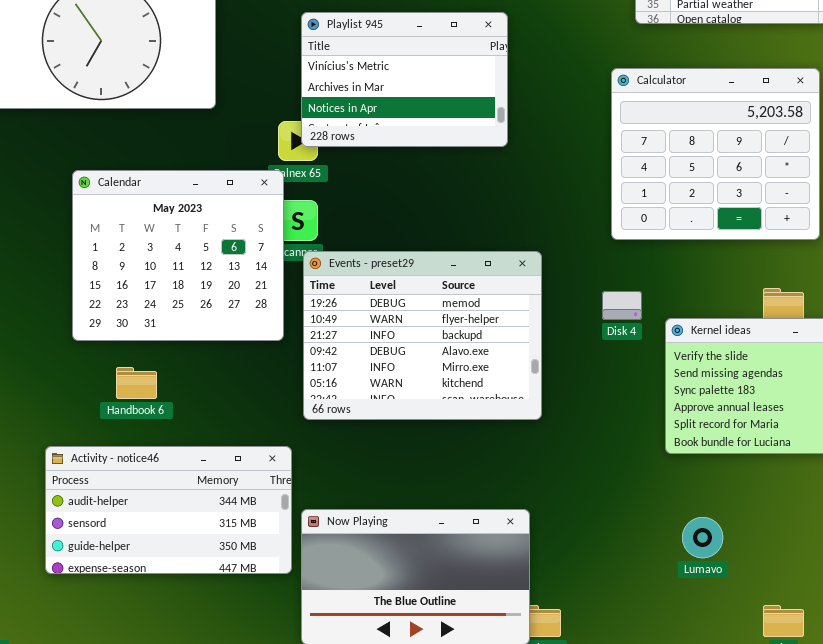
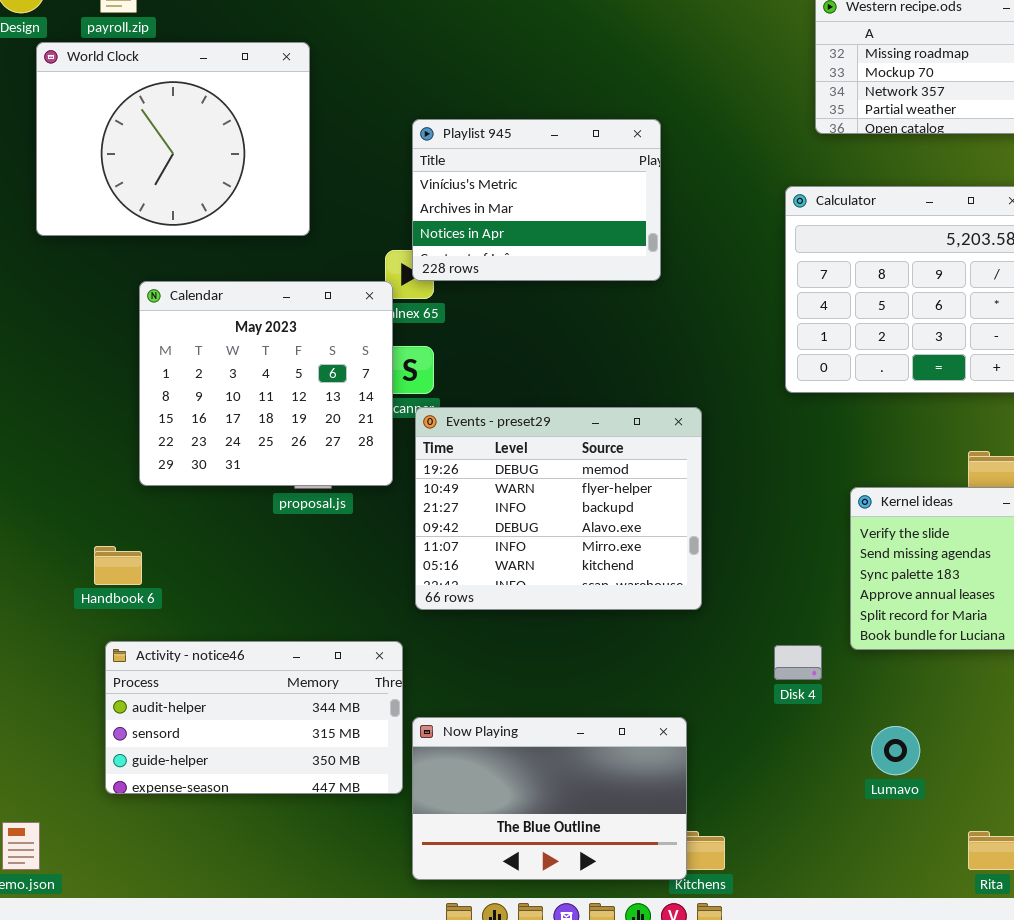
Calendar: [72,170,284,341] -> [139,281,393,486], moved
Disk 4: [602,291,642,320] -> [774,645,822,680], moved
Handbook 6: [116,367,157,399] -> [94,546,142,585], moved

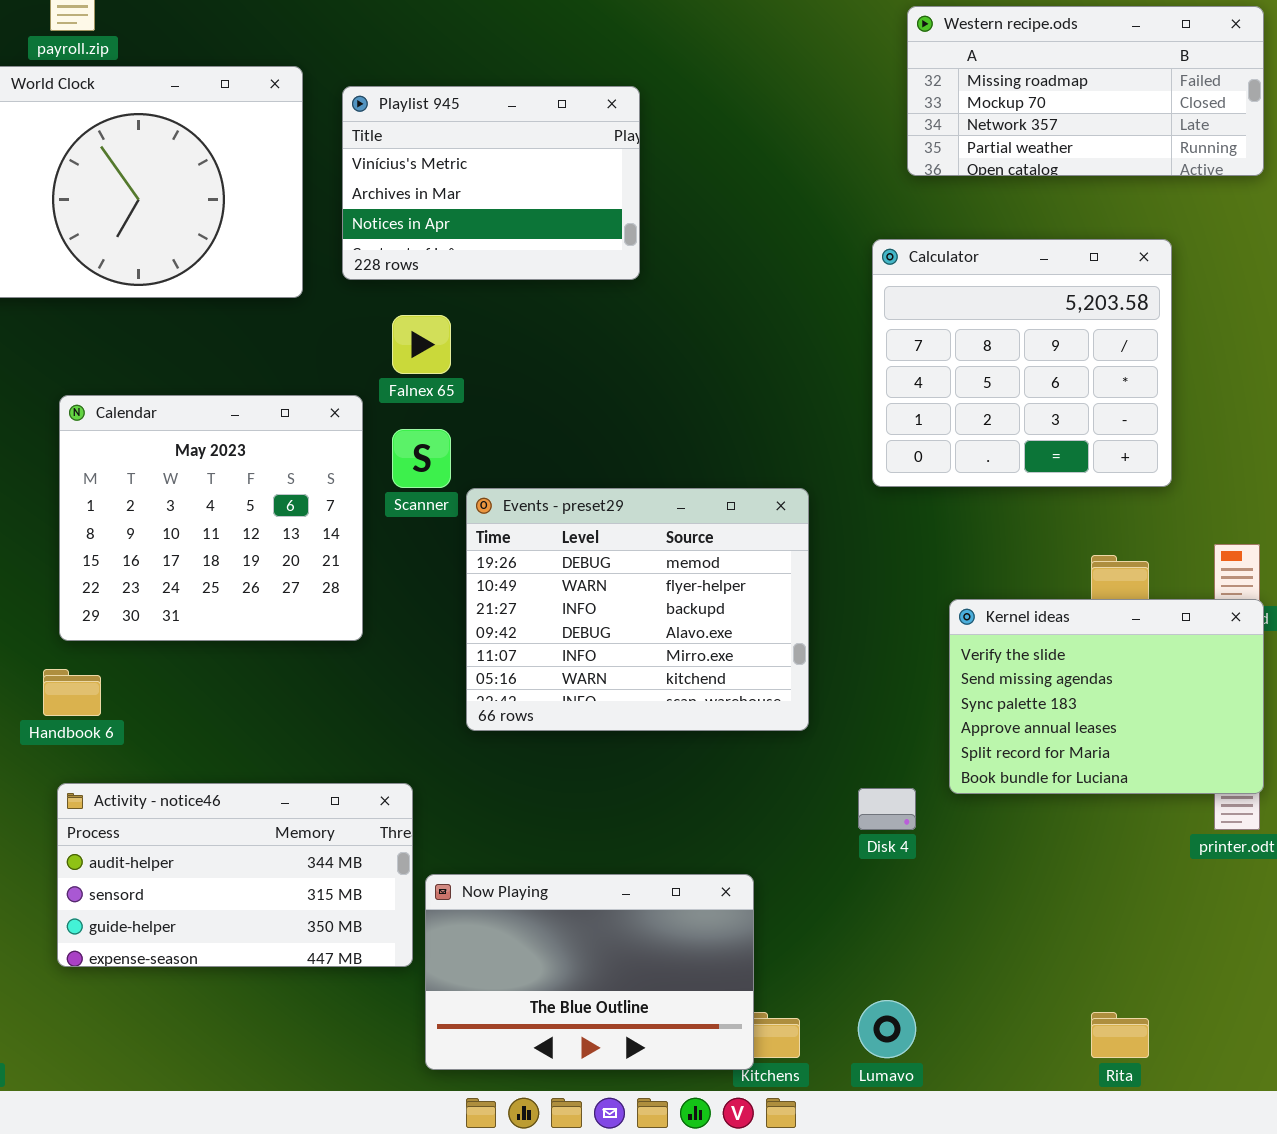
Playlist 945: [412,119,661,281] -> [342,86,640,280], moved
Calendar: [139,281,393,486] -> [59,395,363,641], moved
Events - preset29: [415,407,702,610] -> [466,488,809,731], moved
Lumavo: [871,726,920,775] -> [858,1000,916,1058], moved

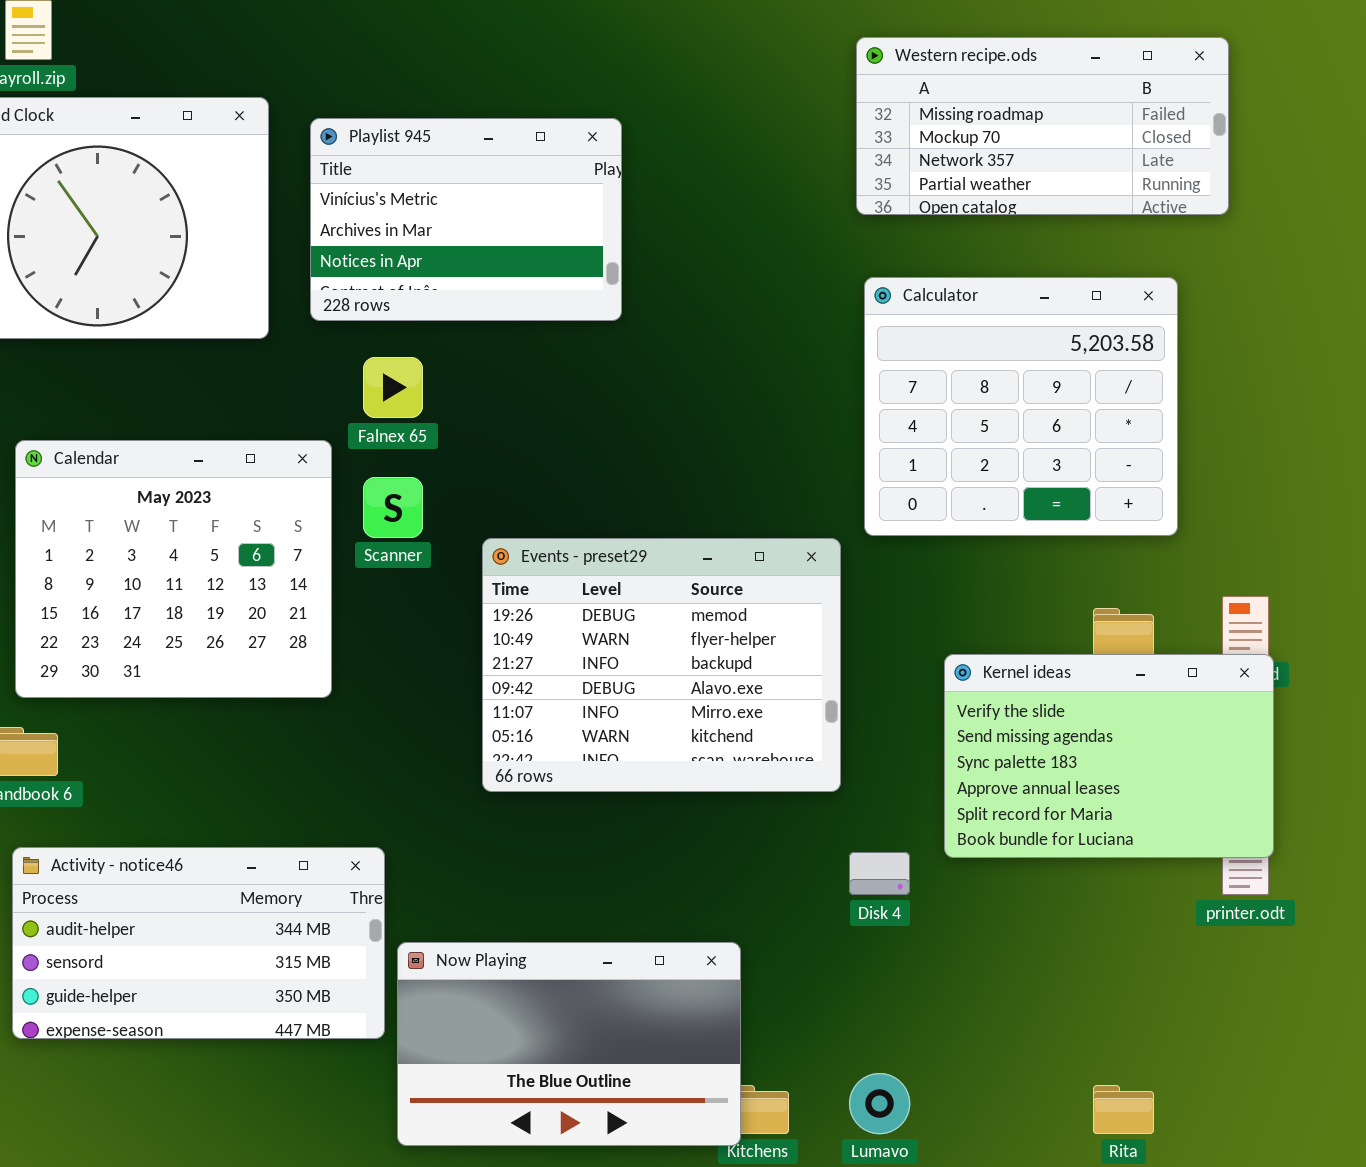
Western recipe.ods: [907,6,1264,176] -> [856,37,1229,215], moved
Events - preset29: [466,488,809,731] -> [482,538,841,792], moved

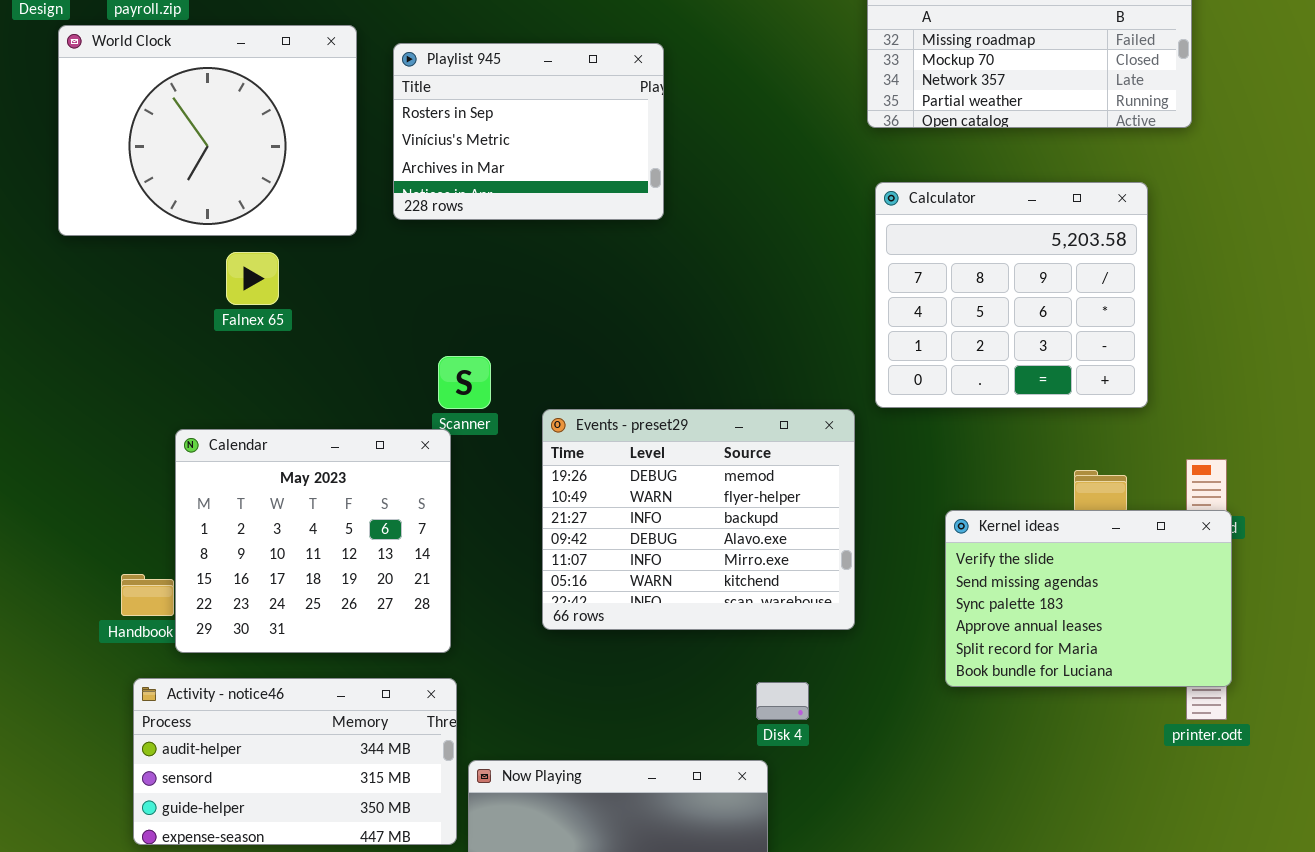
Playlist 945: [310,118,622,321] -> [393,43,664,220], scrolled up 1 row
Falnex 65: [363,357,423,418] -> [226,252,279,305], moved
Calendar: [15,440,332,698] -> [175,429,451,653], moved
Disk 4: [849,852,910,895] -> [756,682,809,720], moved

